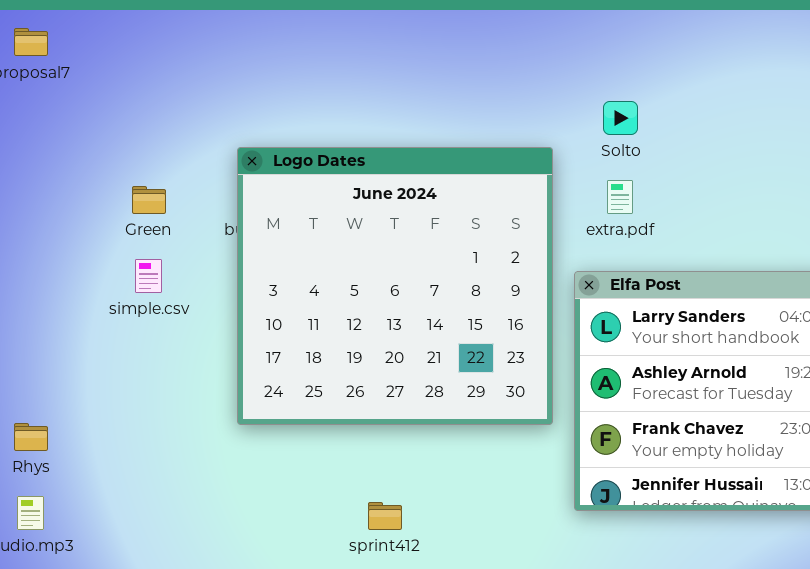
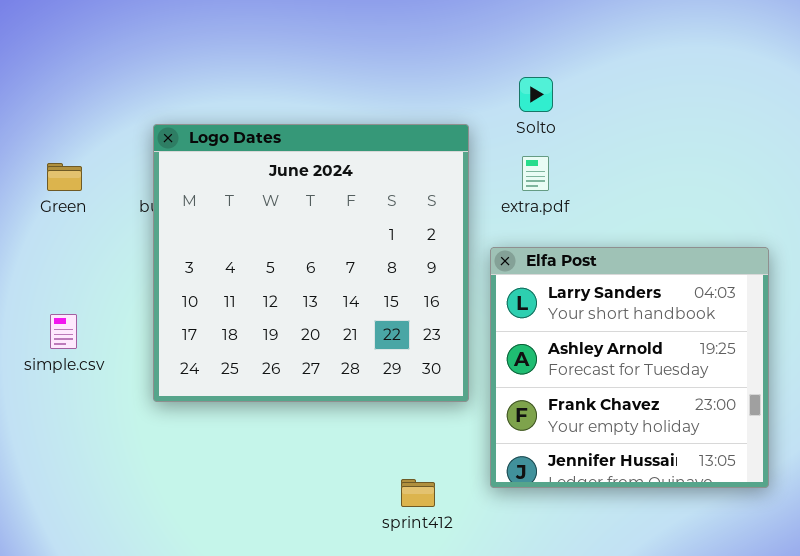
simple.csv: [135,259,162,293] -> [50,314,77,349], moved
sprint412: [368,502,402,530] -> [401,479,435,507], moved

